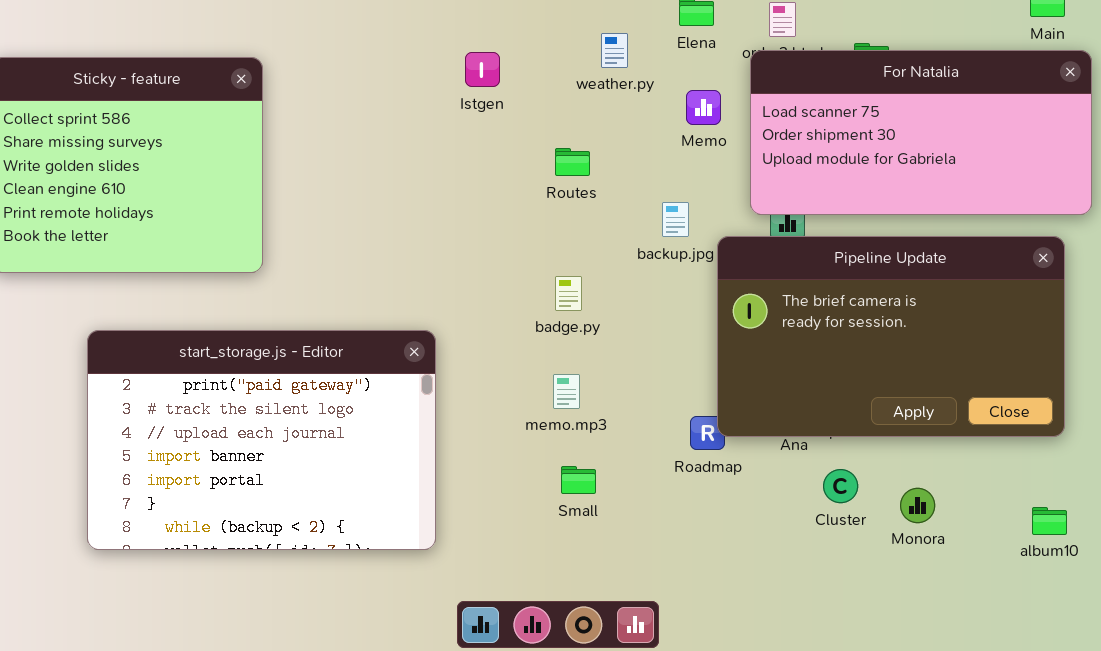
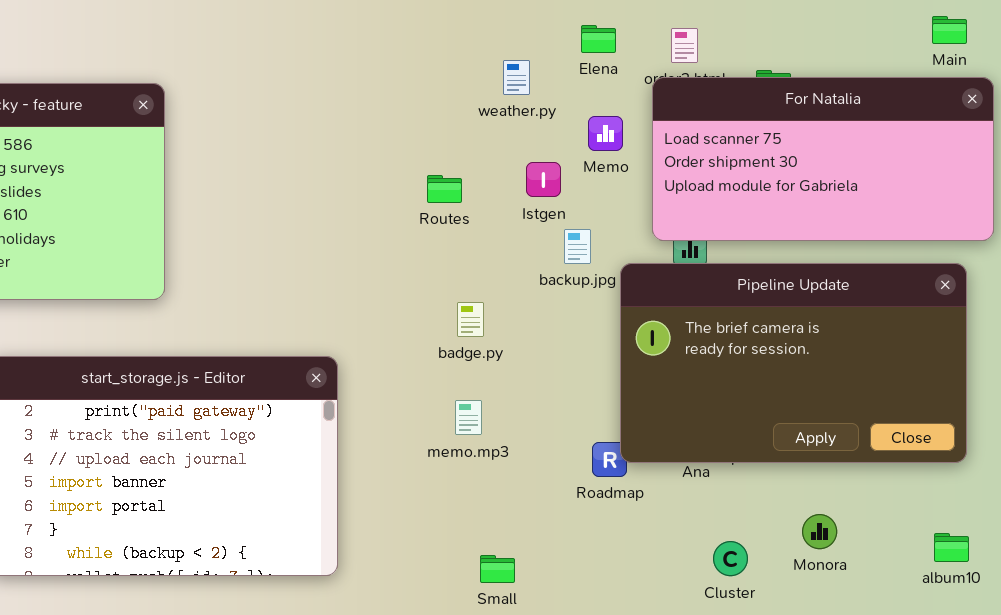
Istgen: [465,52,500,87] -> [526,162,561,197], moved
Routes: [555,148,590,176] -> [427,175,462,203], moved
Small: [561,466,596,494] -> [480,555,515,583], moved
Cluster: [823,469,858,503] -> [713,541,748,576], moved

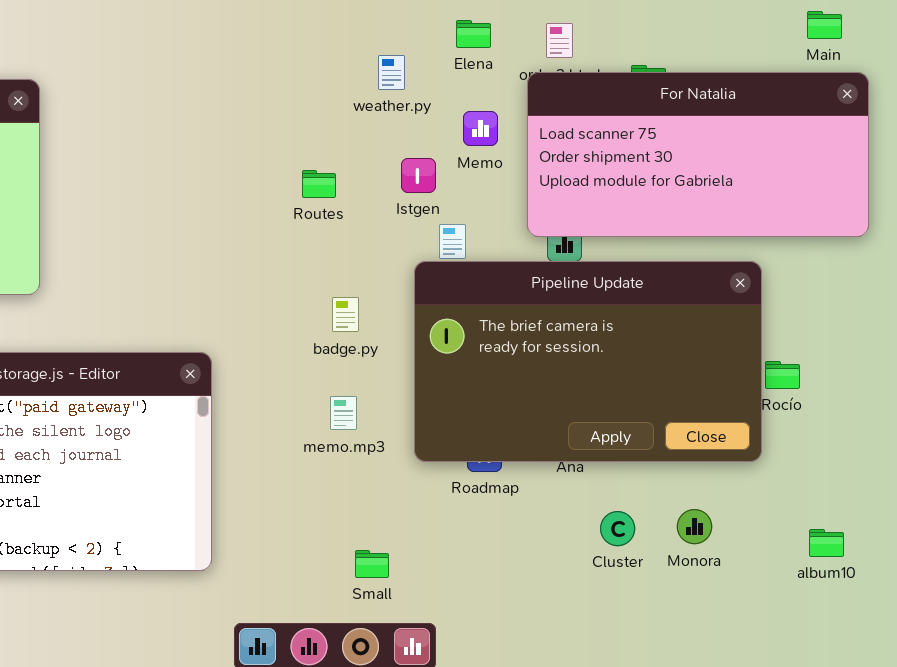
Pipeline Update: [620,263,967,463] -> [414,261,762,462], moved
Cluster: [713,541,748,576] -> [600,511,635,546], moved

